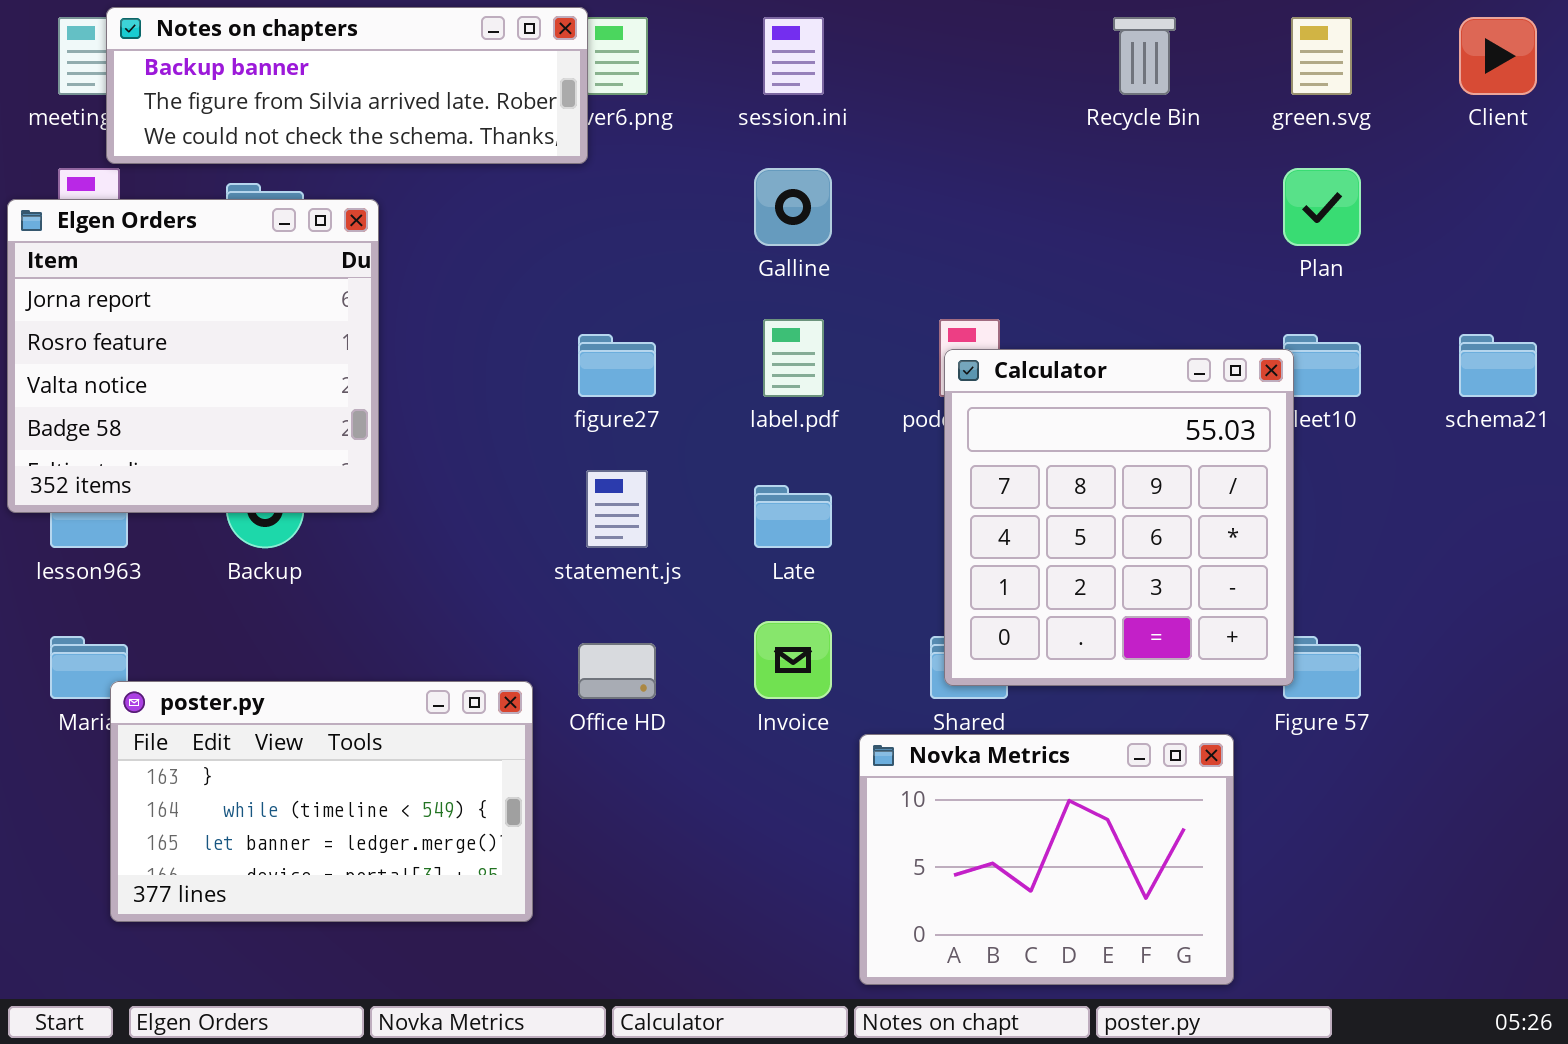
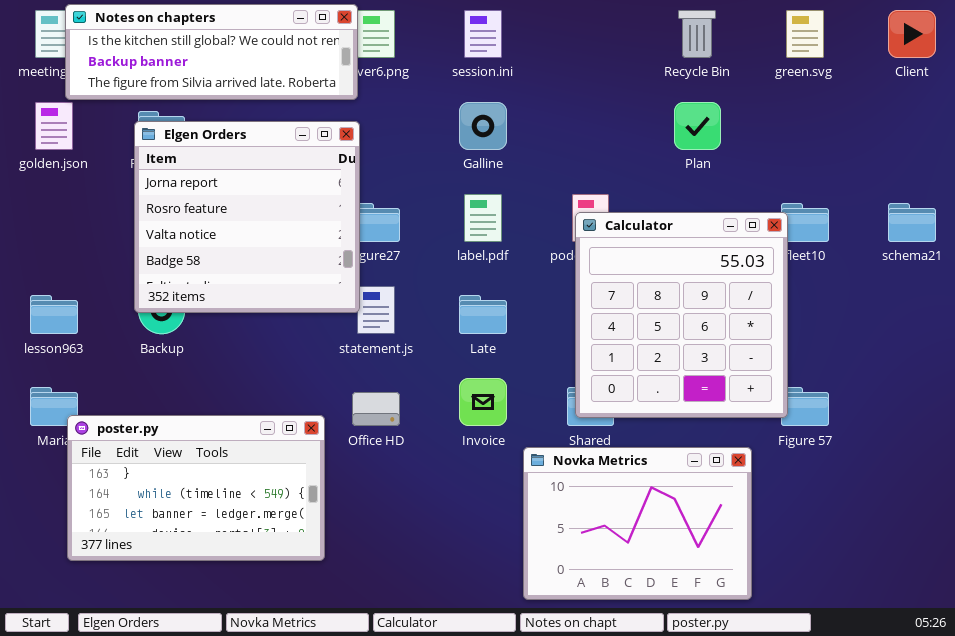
Notes on chapters: [106,7,588,164] -> [65,4,358,100], scrolled up 1 row
Plan: [1283,168,1361,246] -> [674,102,721,150], moved
Elgen Orders: [7,199,379,513] -> [134,121,360,313], moved

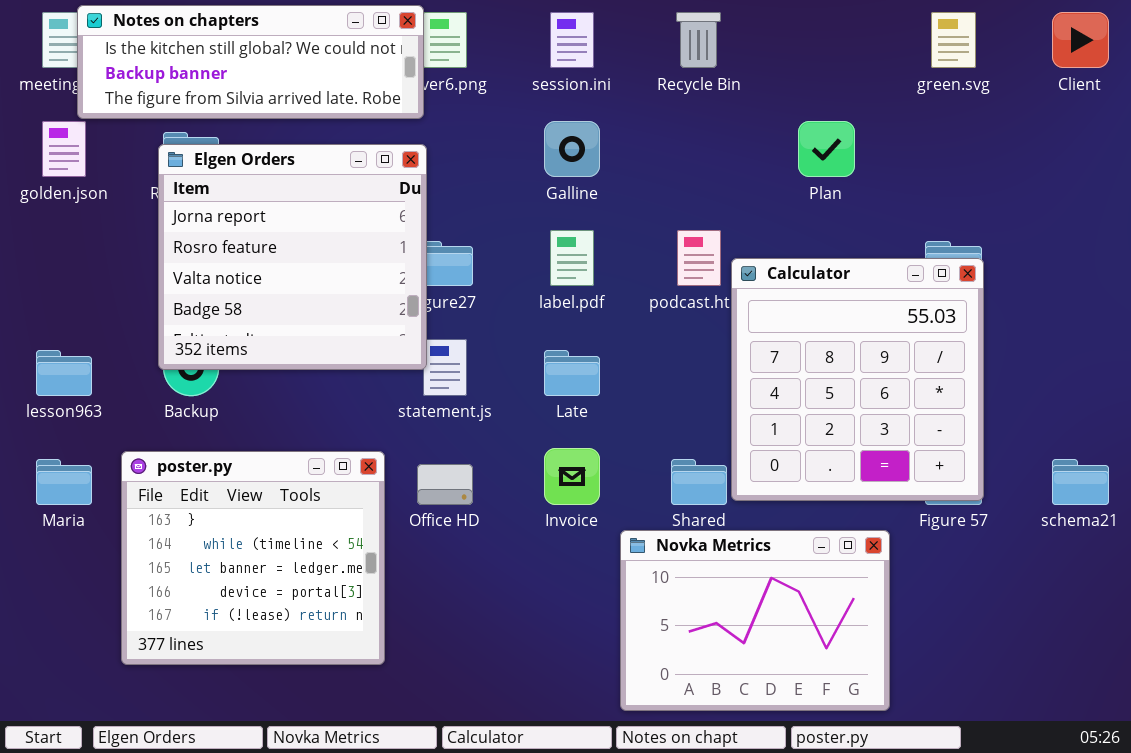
Recycle Bin: [678,10,716,58] -> [676,12,721,68], moved
schema21: [888,203,936,242] -> [1052,459,1109,505], moved
Calculator: [575,212,788,418] -> [731,258,984,501], moved
poster.py: [67,415,325,561] -> [121,451,385,665], resized

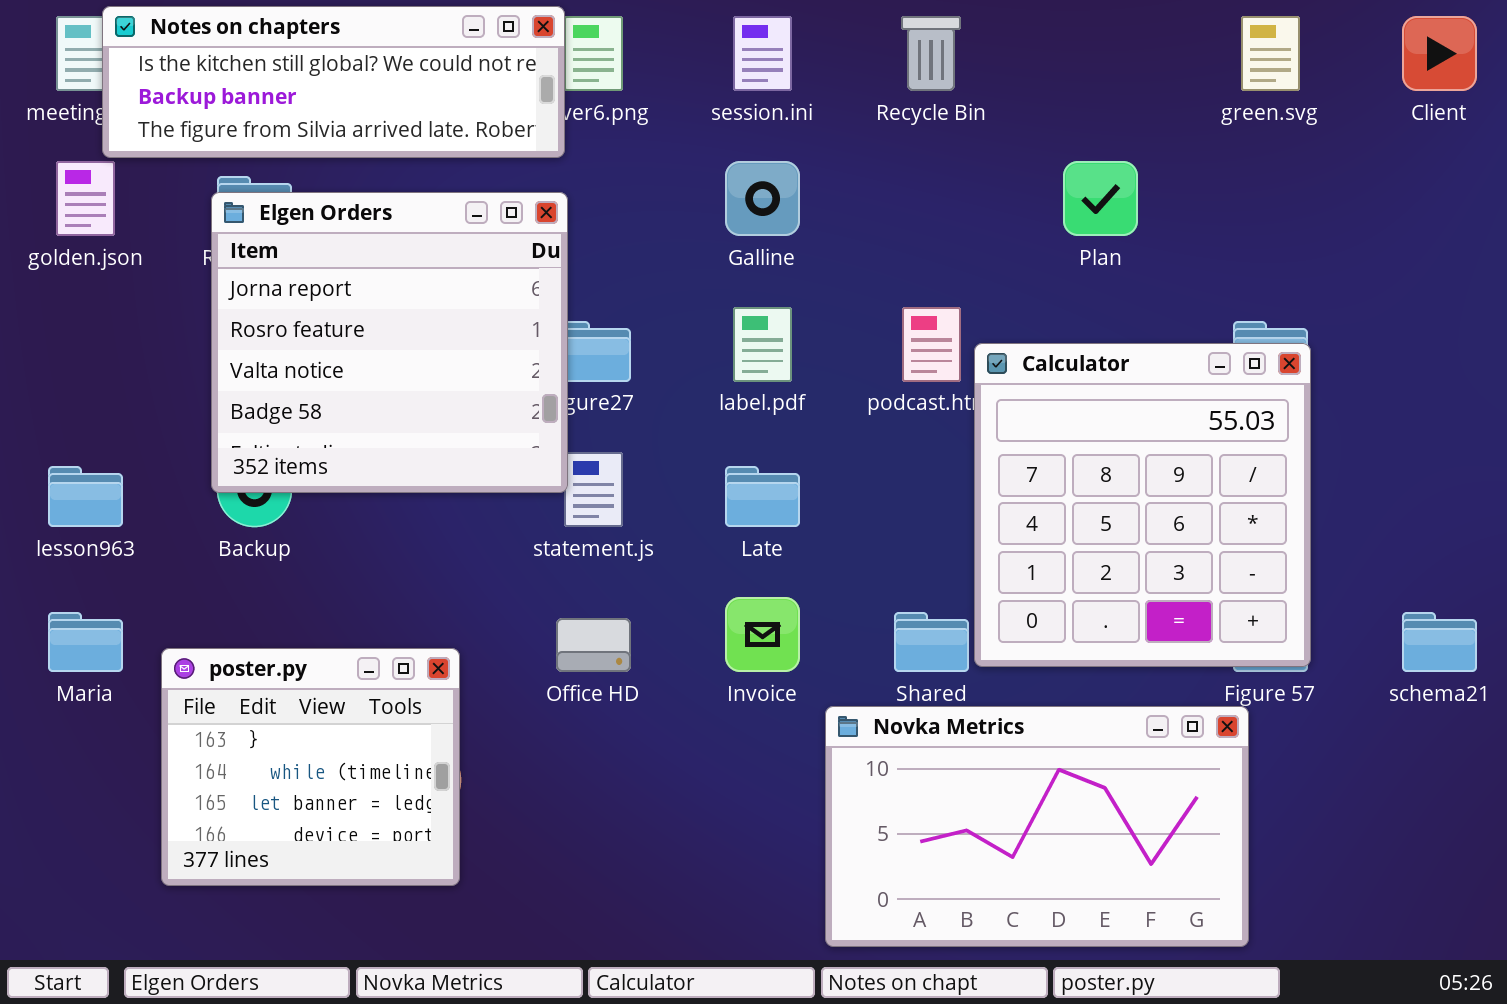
poster.py: [121,451,385,665] -> [161,648,460,886], resized
Novka Metrics: [620,530,890,711] -> [825,706,1249,947], resized

